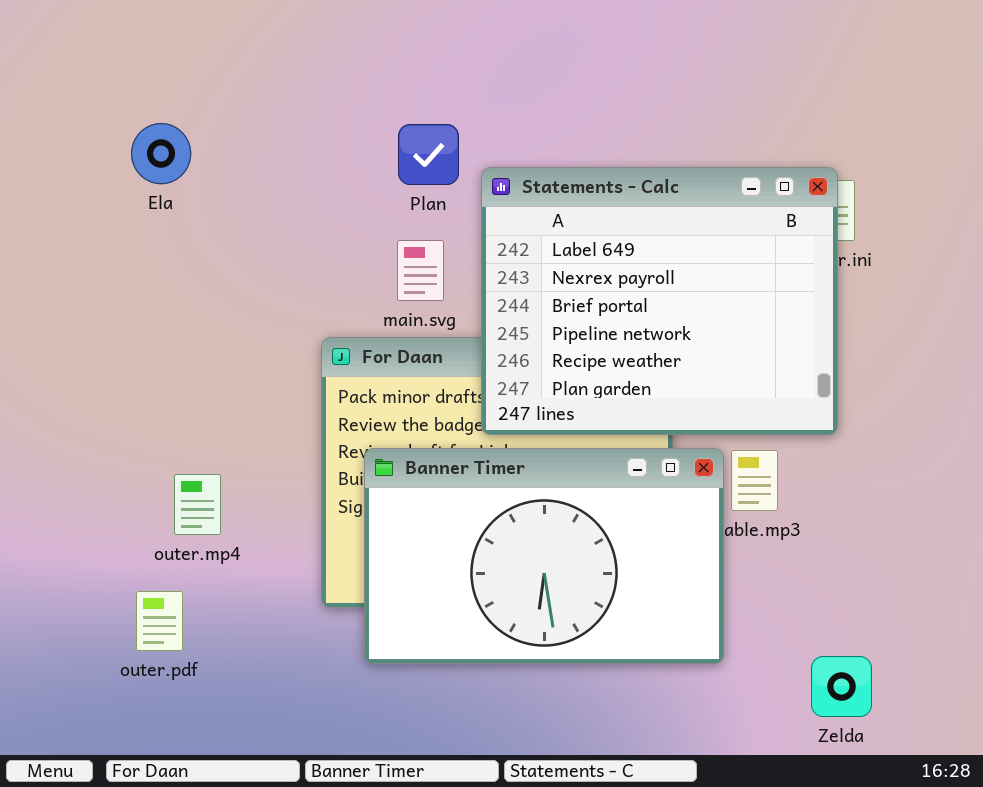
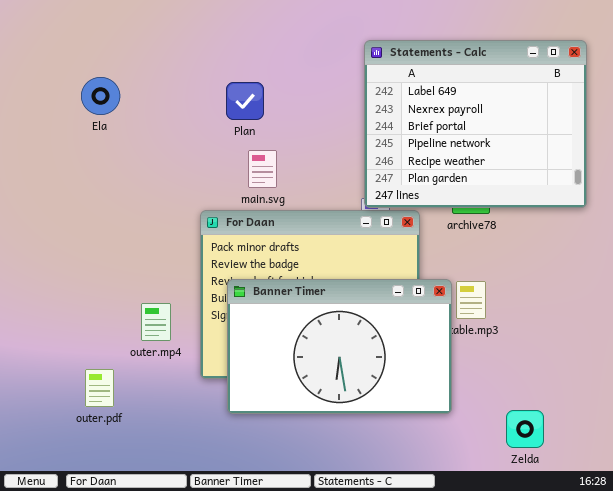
Plan: [398,124,459,185] -> [226,82,264,120], moved
Statements - Calc: [481,167,838,435] -> [364,40,587,208], moved
outer.mp4: [174,474,221,535] -> [141,303,171,341], moved

